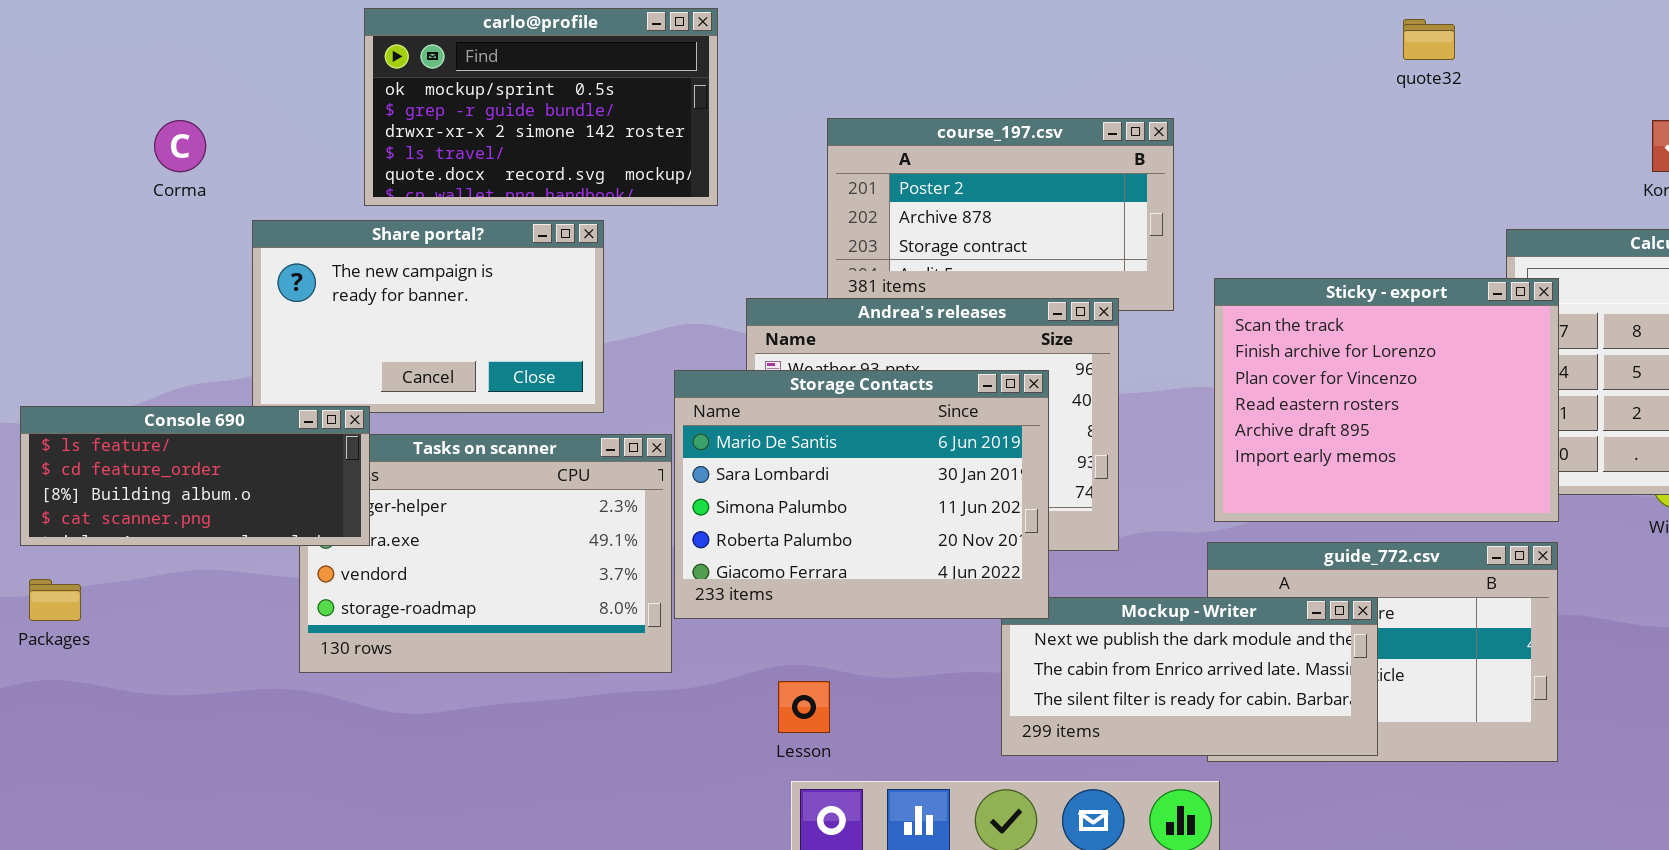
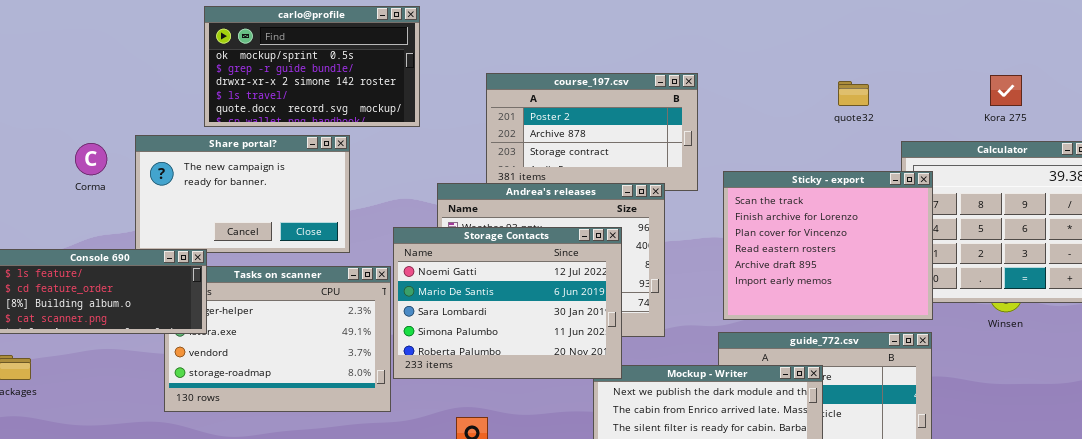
quote32: [1403,19,1455,60] -> [838,81,869,106], moved
Corma: [154,120,206,172] -> [75,143,107,175], moved
Storage Contacts: [674,370,1049,619] -> [393,227,622,379], scrolled up 1 row

